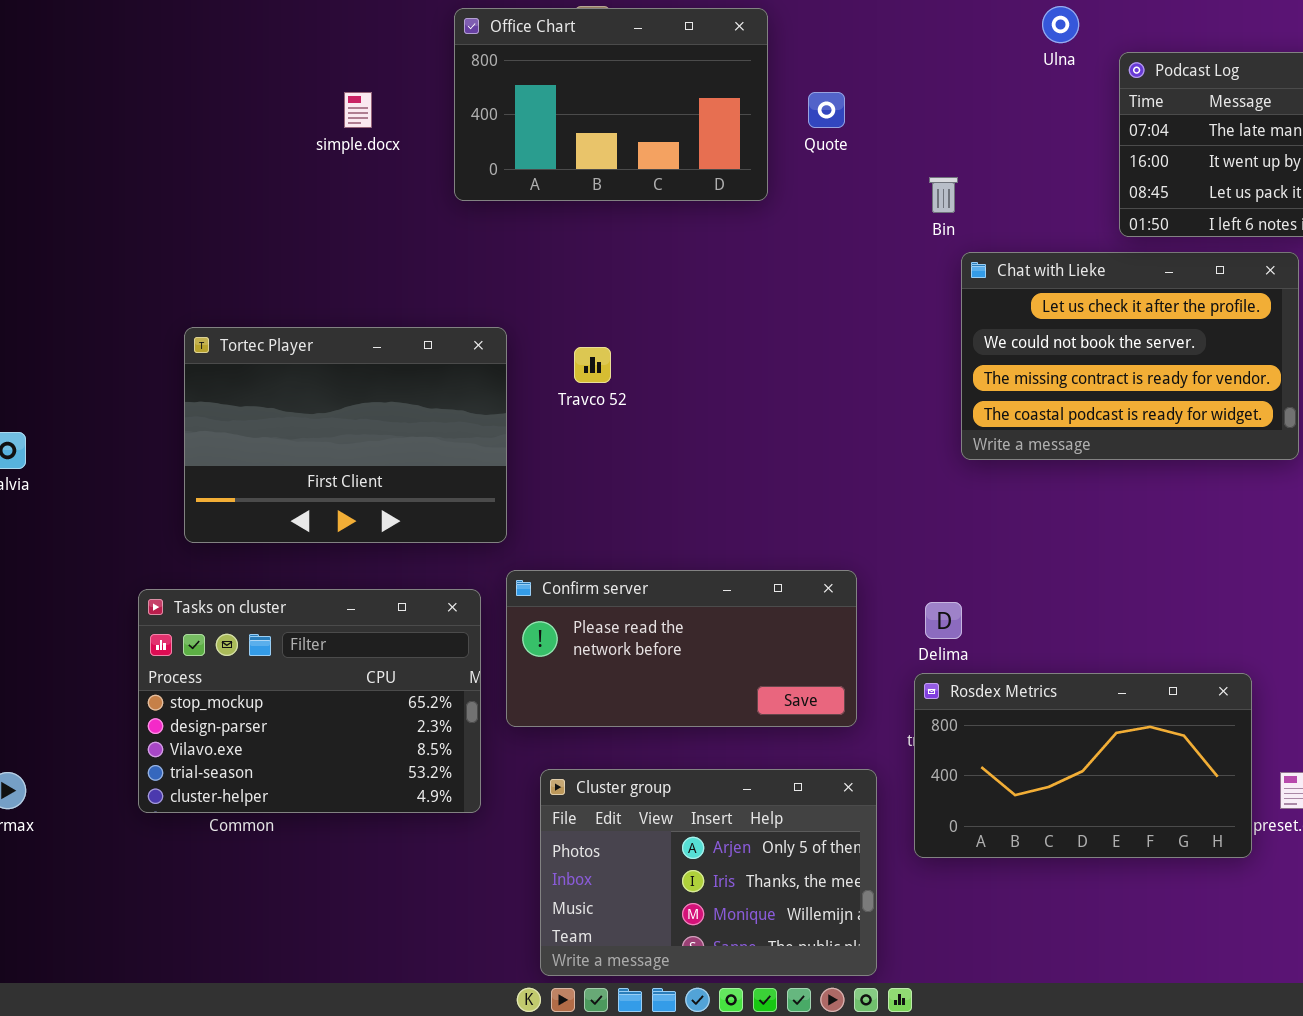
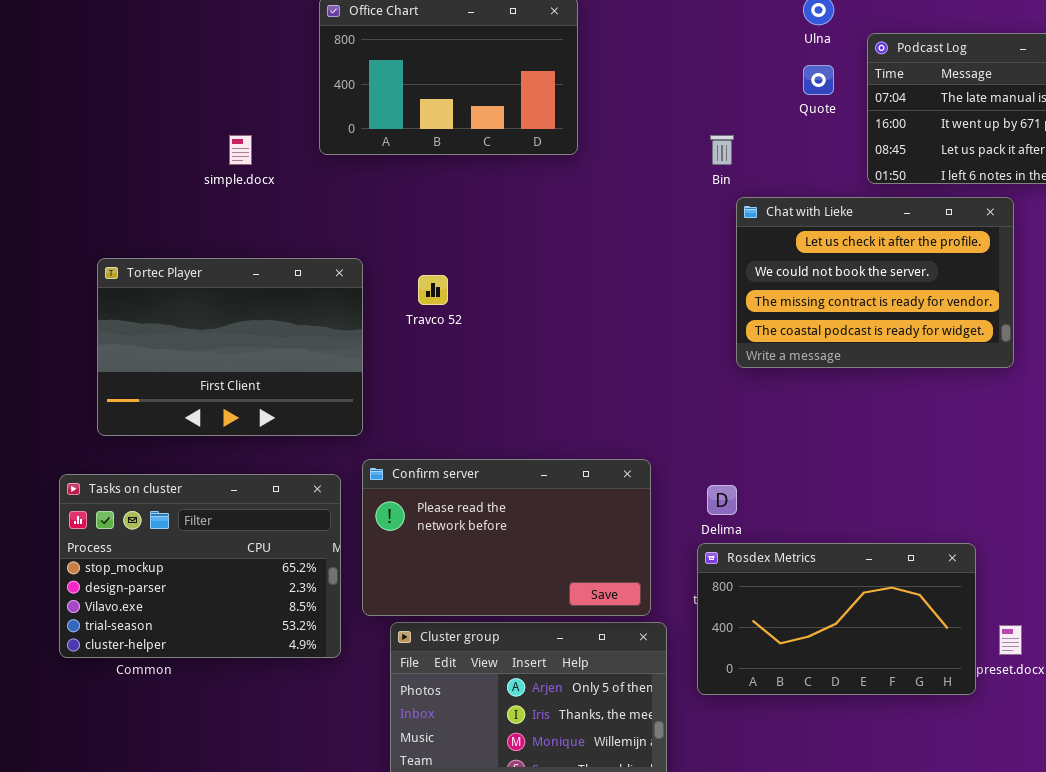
simple.docx: [344,92,372,128] -> [229,135,252,165], moved
Quote: [808,92,845,128] -> [803,65,834,95], moved
Confirm server: [506,570,857,727] -> [362,459,651,616], resized

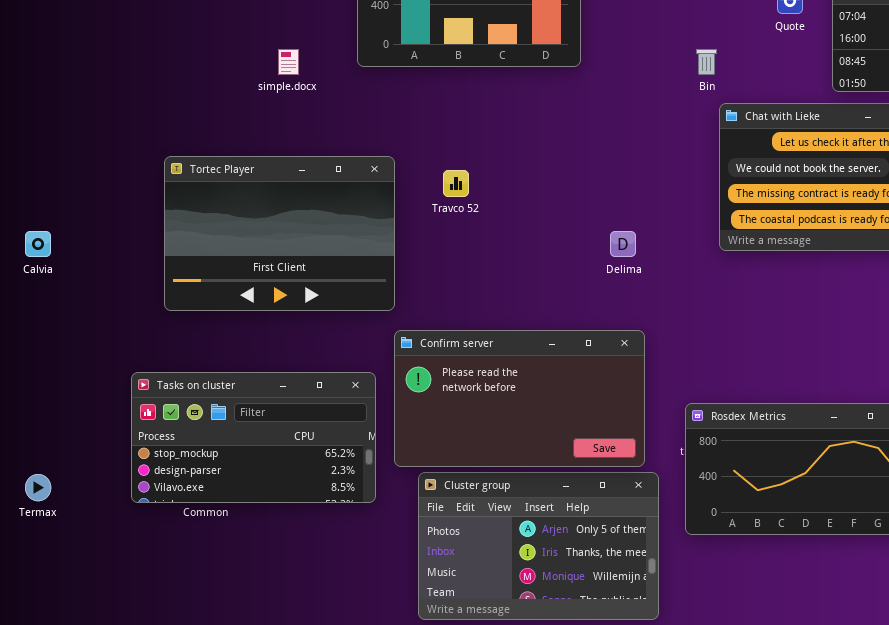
Tasks on cluster: [59,474,341,658] -> [131,372,376,503], resized
Delima: [707,485,737,515] -> [610,231,636,257], moved

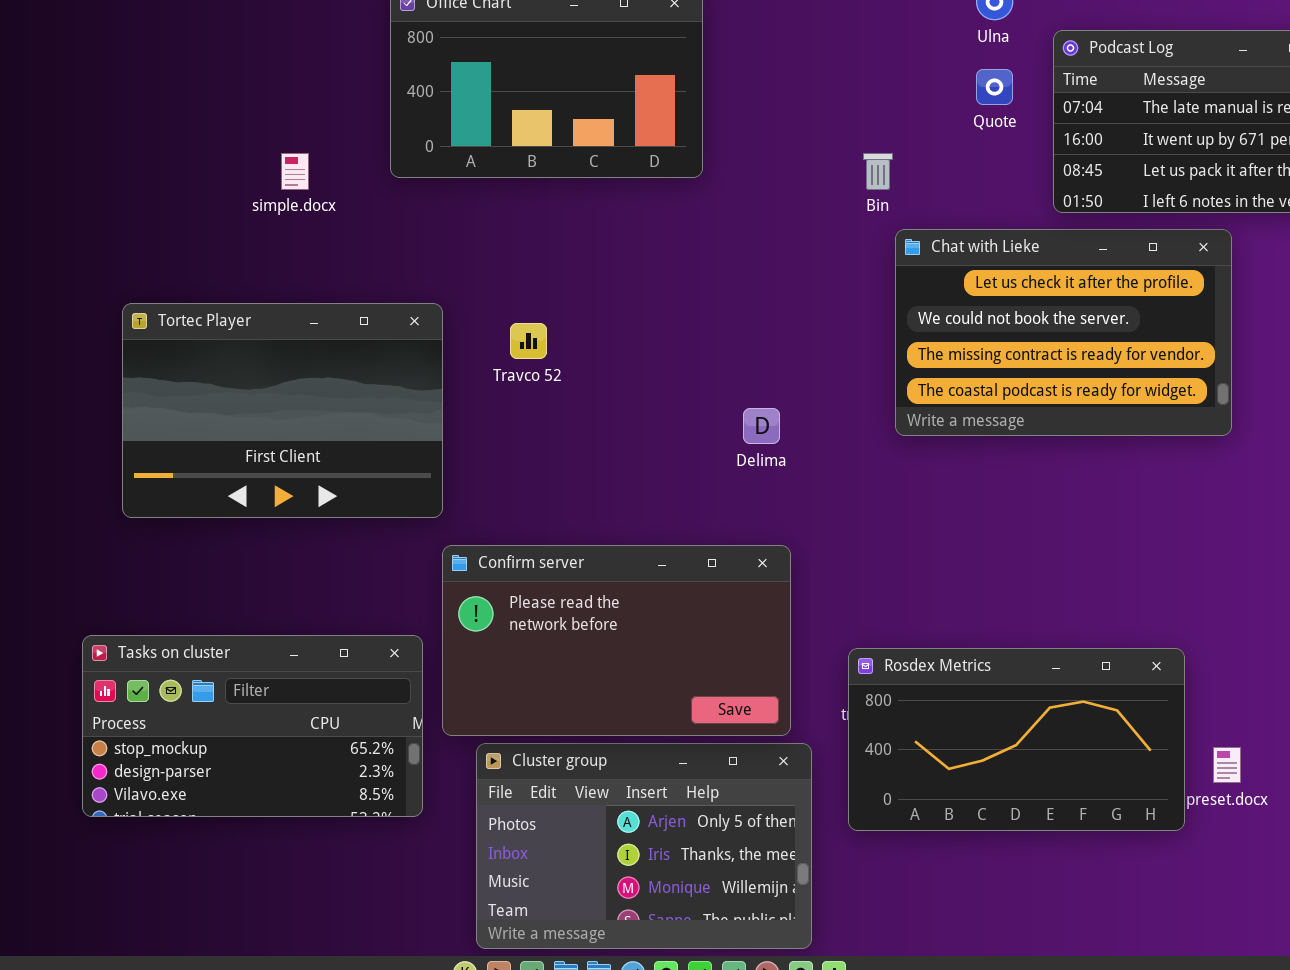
Tasks on cluster: [131,372,376,503] -> [82,635,423,817], moved

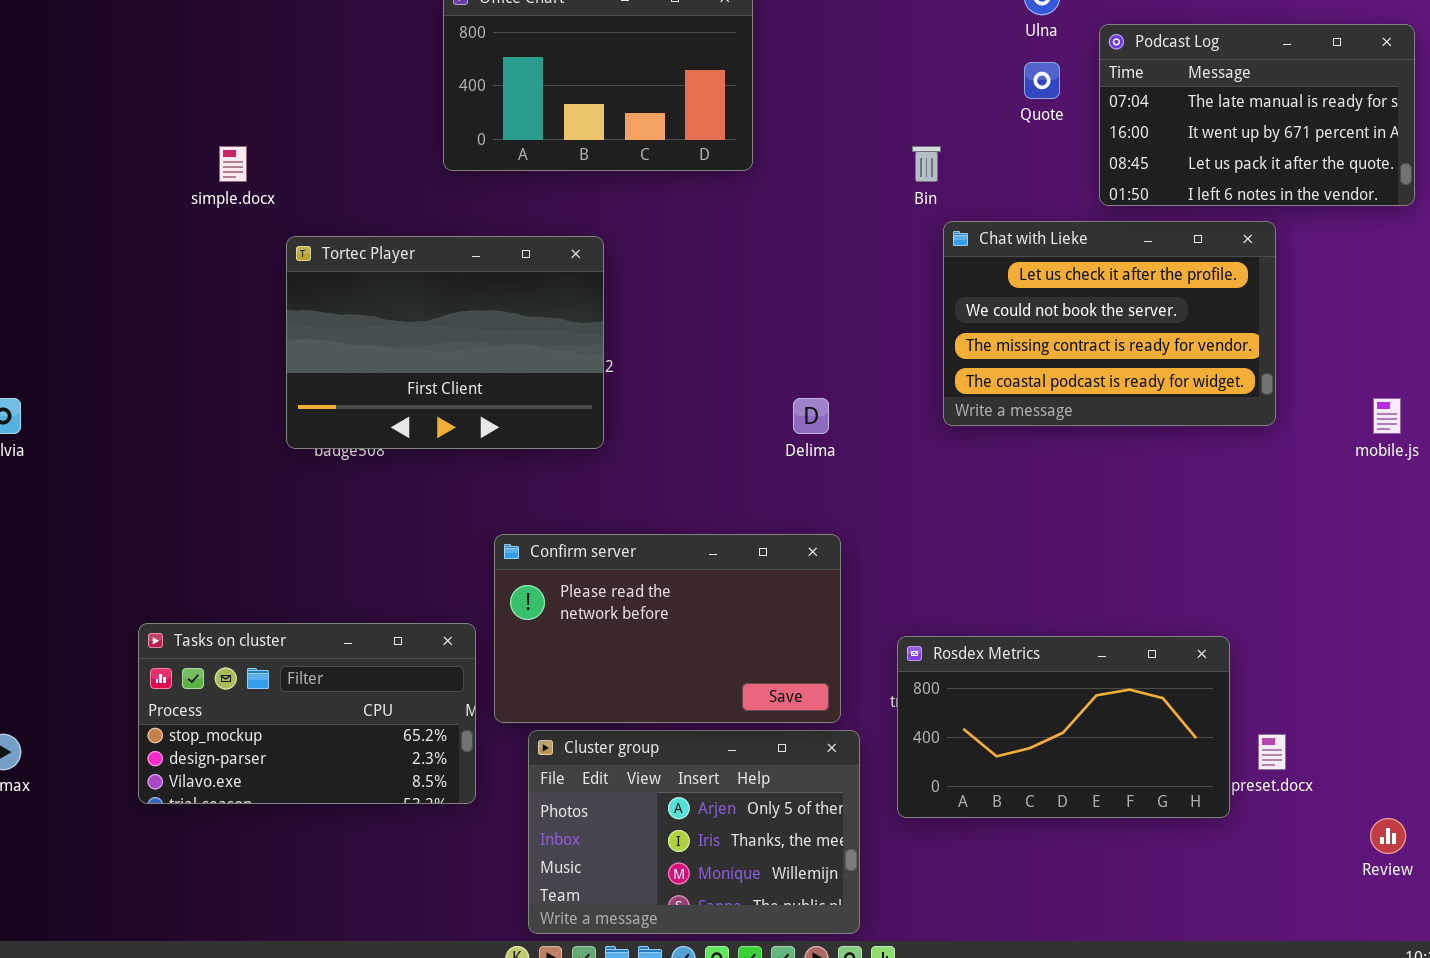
simple.docx: [281,153,309,190] -> [219,146,247,182], moved
Tortec Player: [122,303,443,518] -> [286,236,604,449], moved

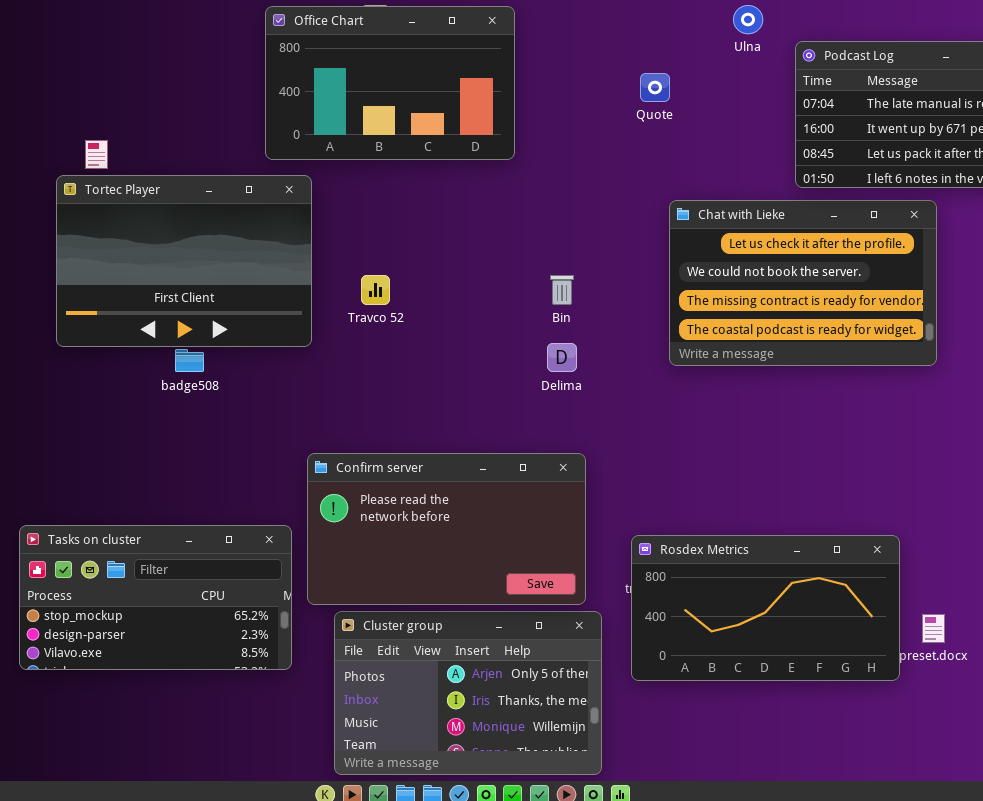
Quote: [1024,62,1060,99] -> [640,73,670,102], moved
Bin: [912,146,941,182] -> [550,275,574,305], moved
Tortec Player: [286,236,604,449] -> [56,175,312,347], moved

